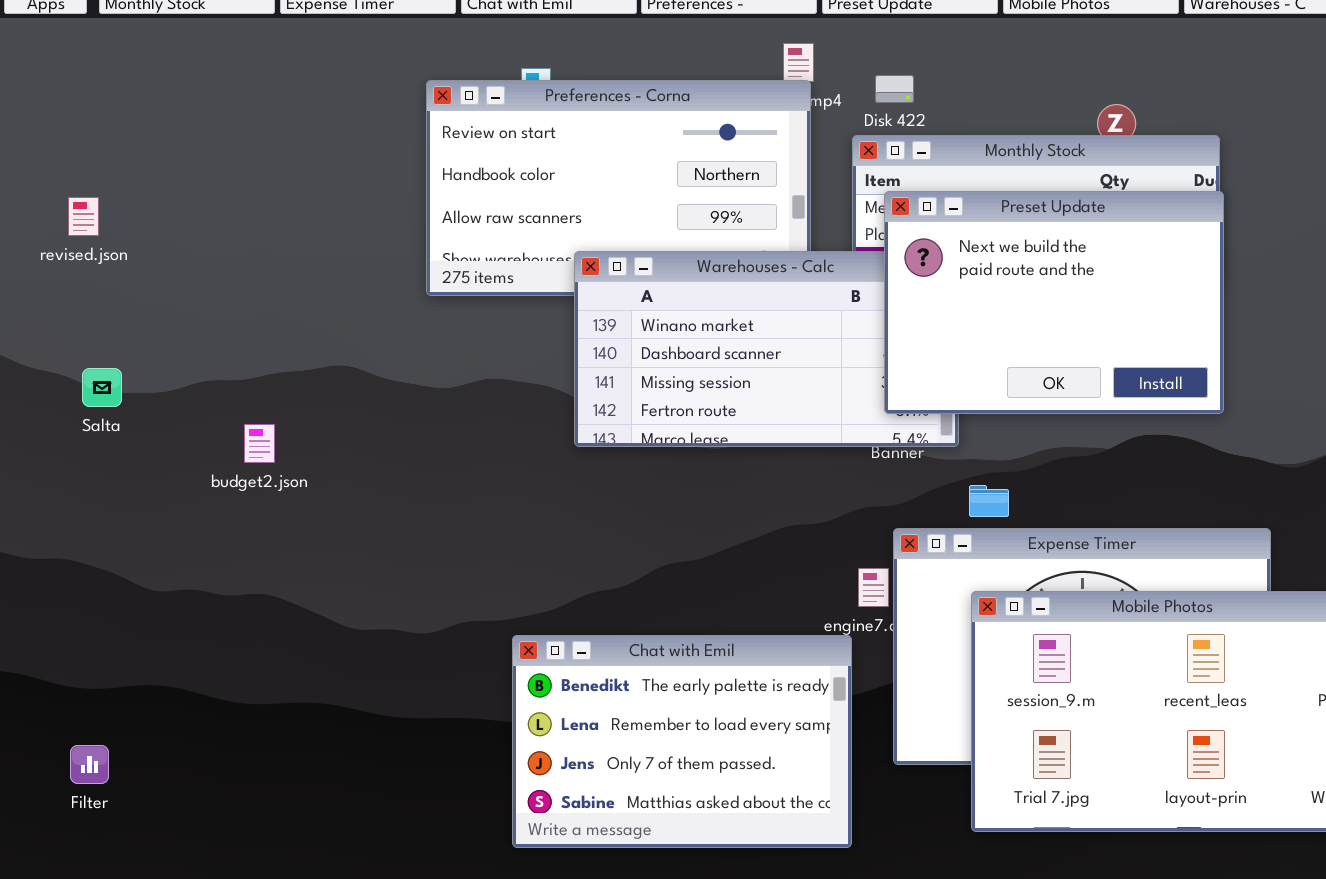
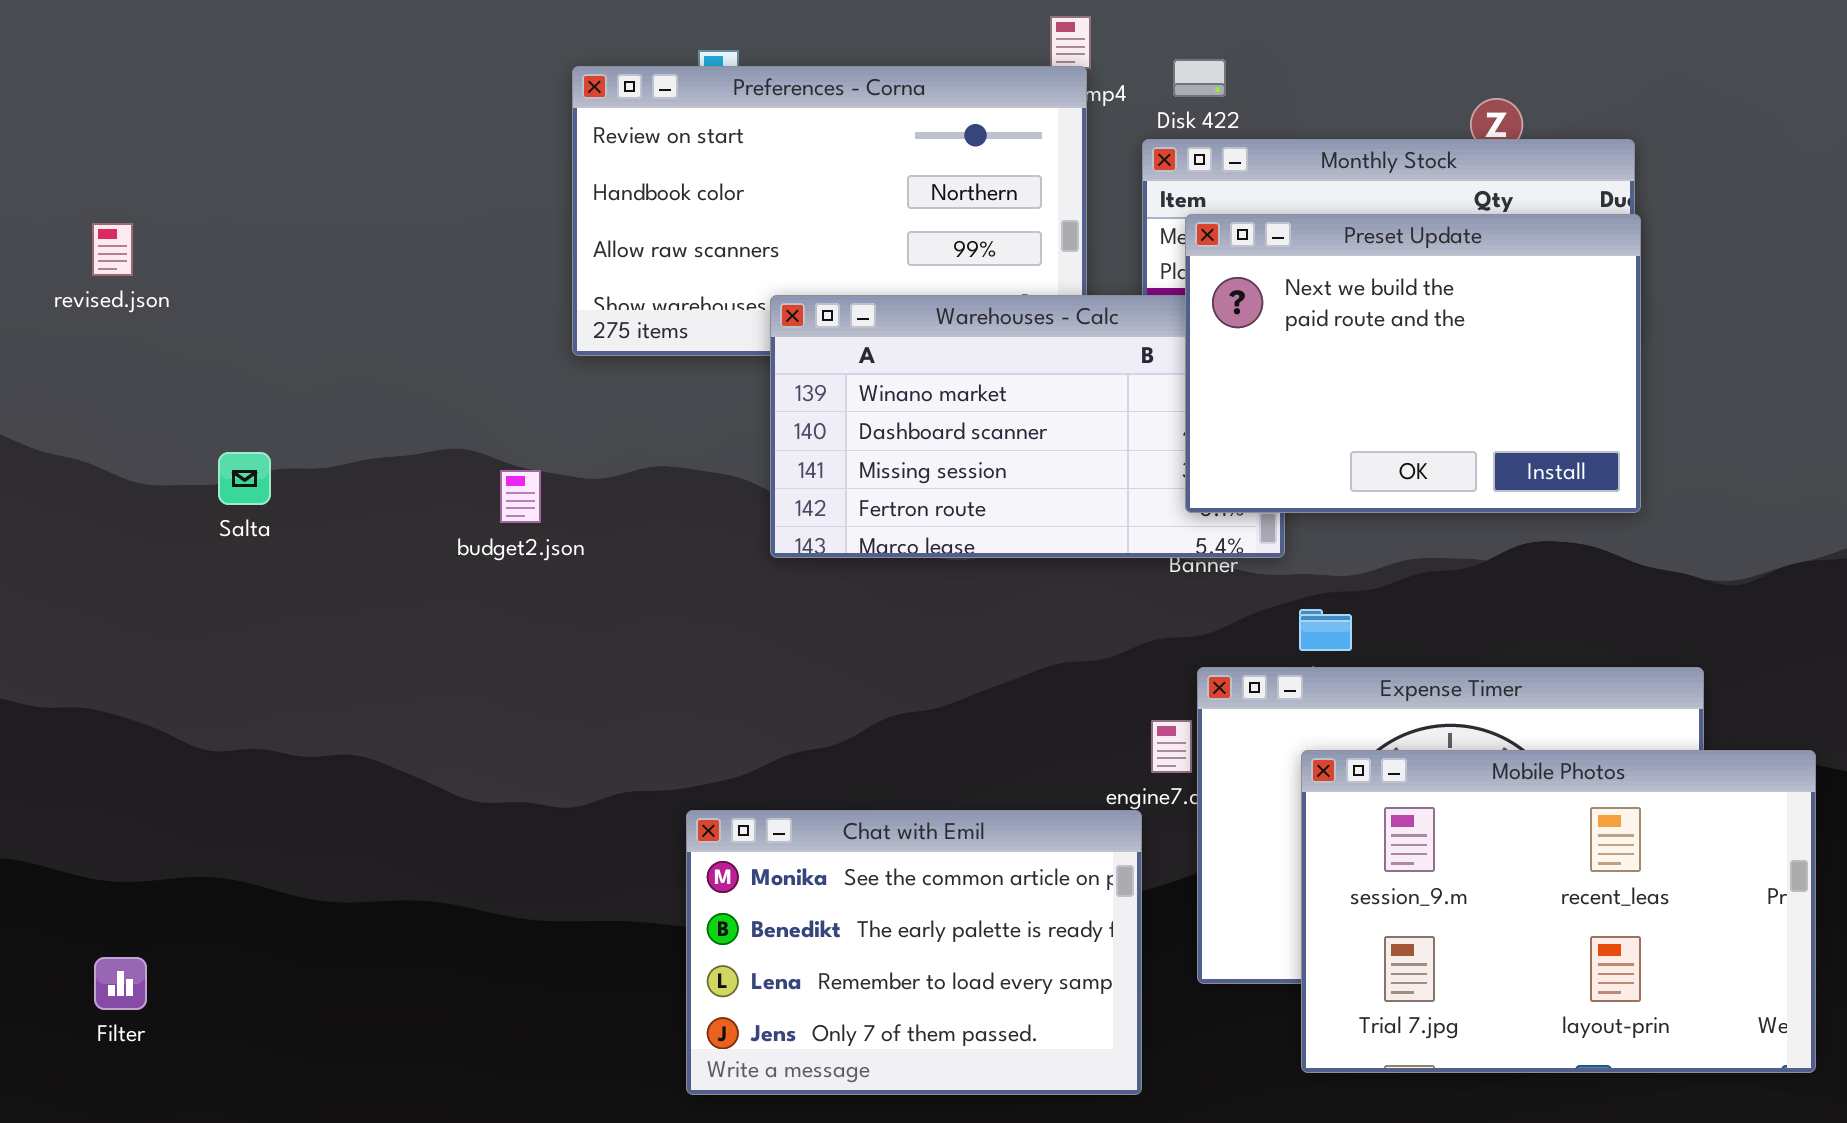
Salta: [82,368,122,407] -> [218,452,271,505], moved
budget2.json: [244,424,275,463] -> [500,470,541,523], moved
Chat with Emil: [512,635,852,848] -> [686,810,1142,1095], scrolled up 1 row

